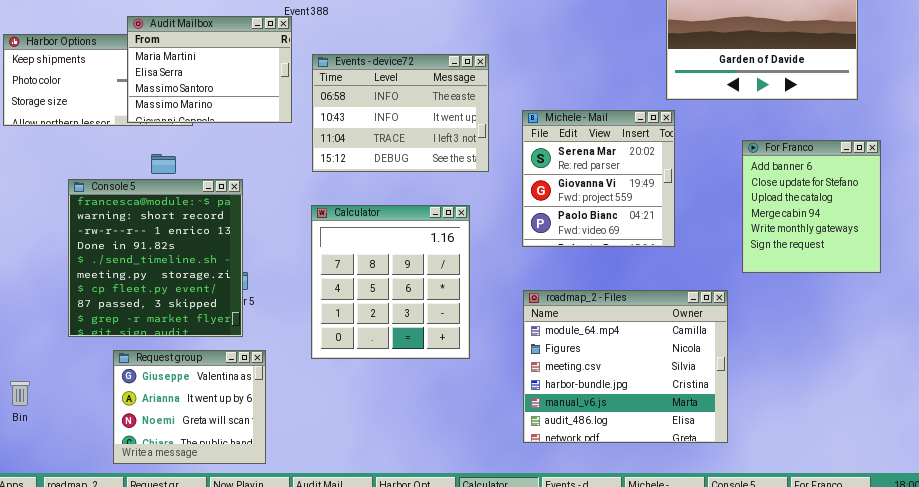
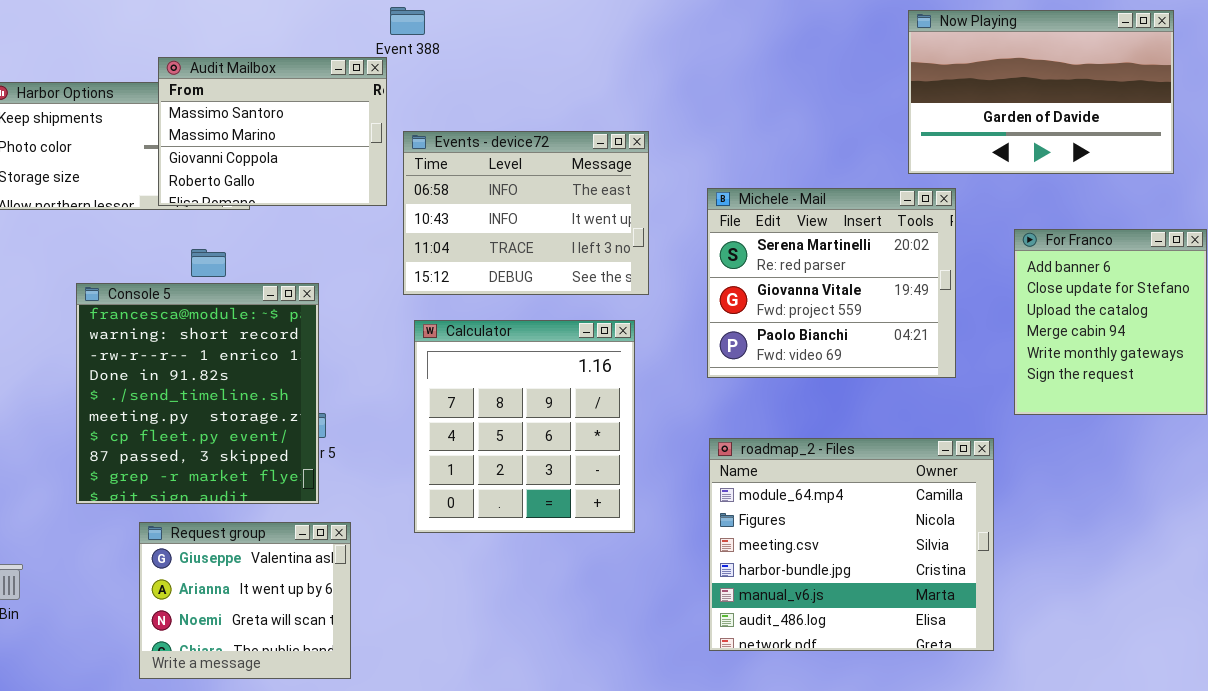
Audit Mailbox: [127,16,292,123] -> [158,57,387,206], scrolled down 2 rows
Events - device72: [312,54,489,172] -> [403,131,649,295], moved
Michele - Mail: [522,110,675,247] -> [707,188,956,378], resized

